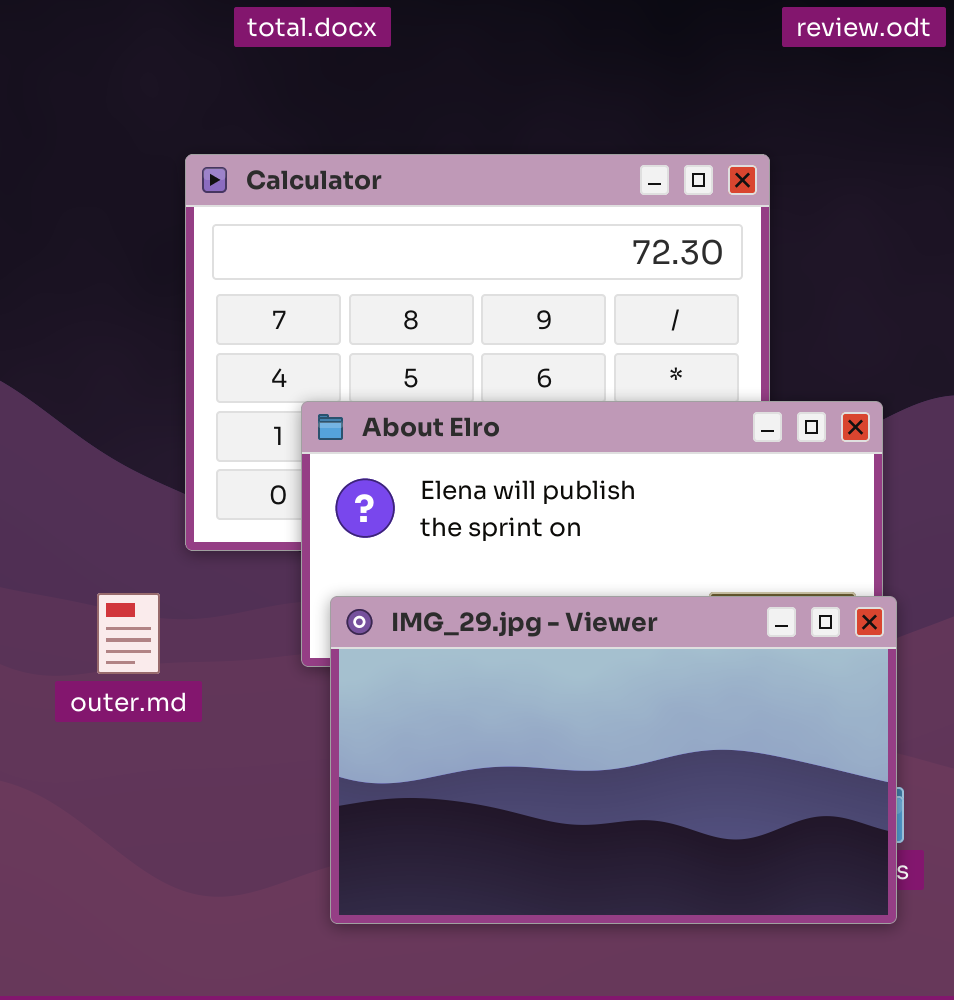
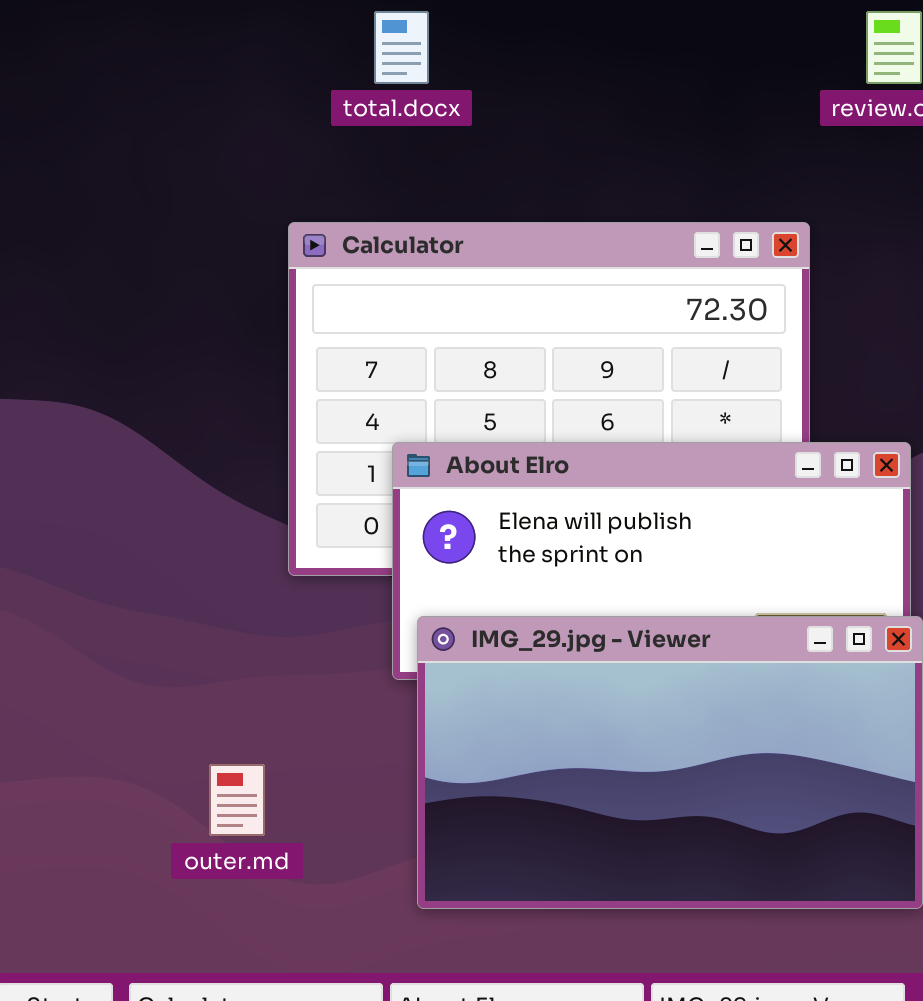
outer.md: [97,593,160,674] -> [209,764,265,836], moved

